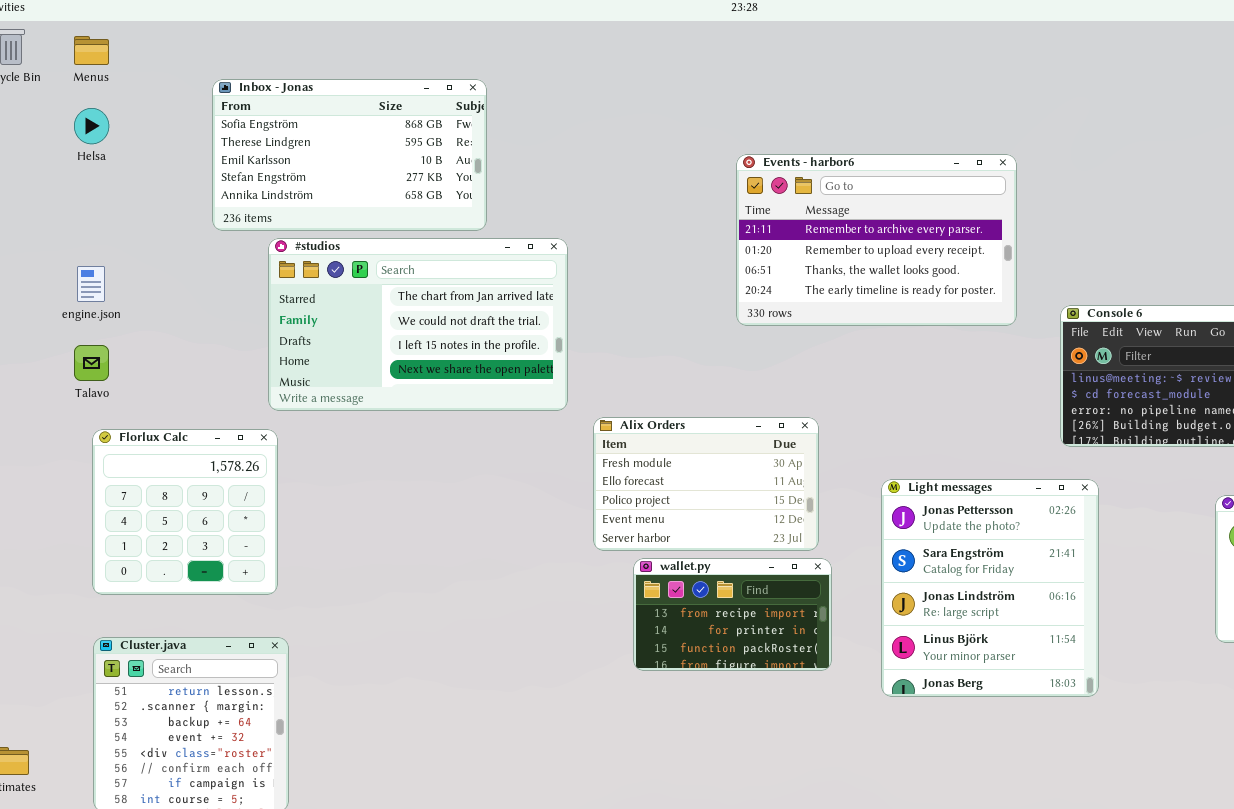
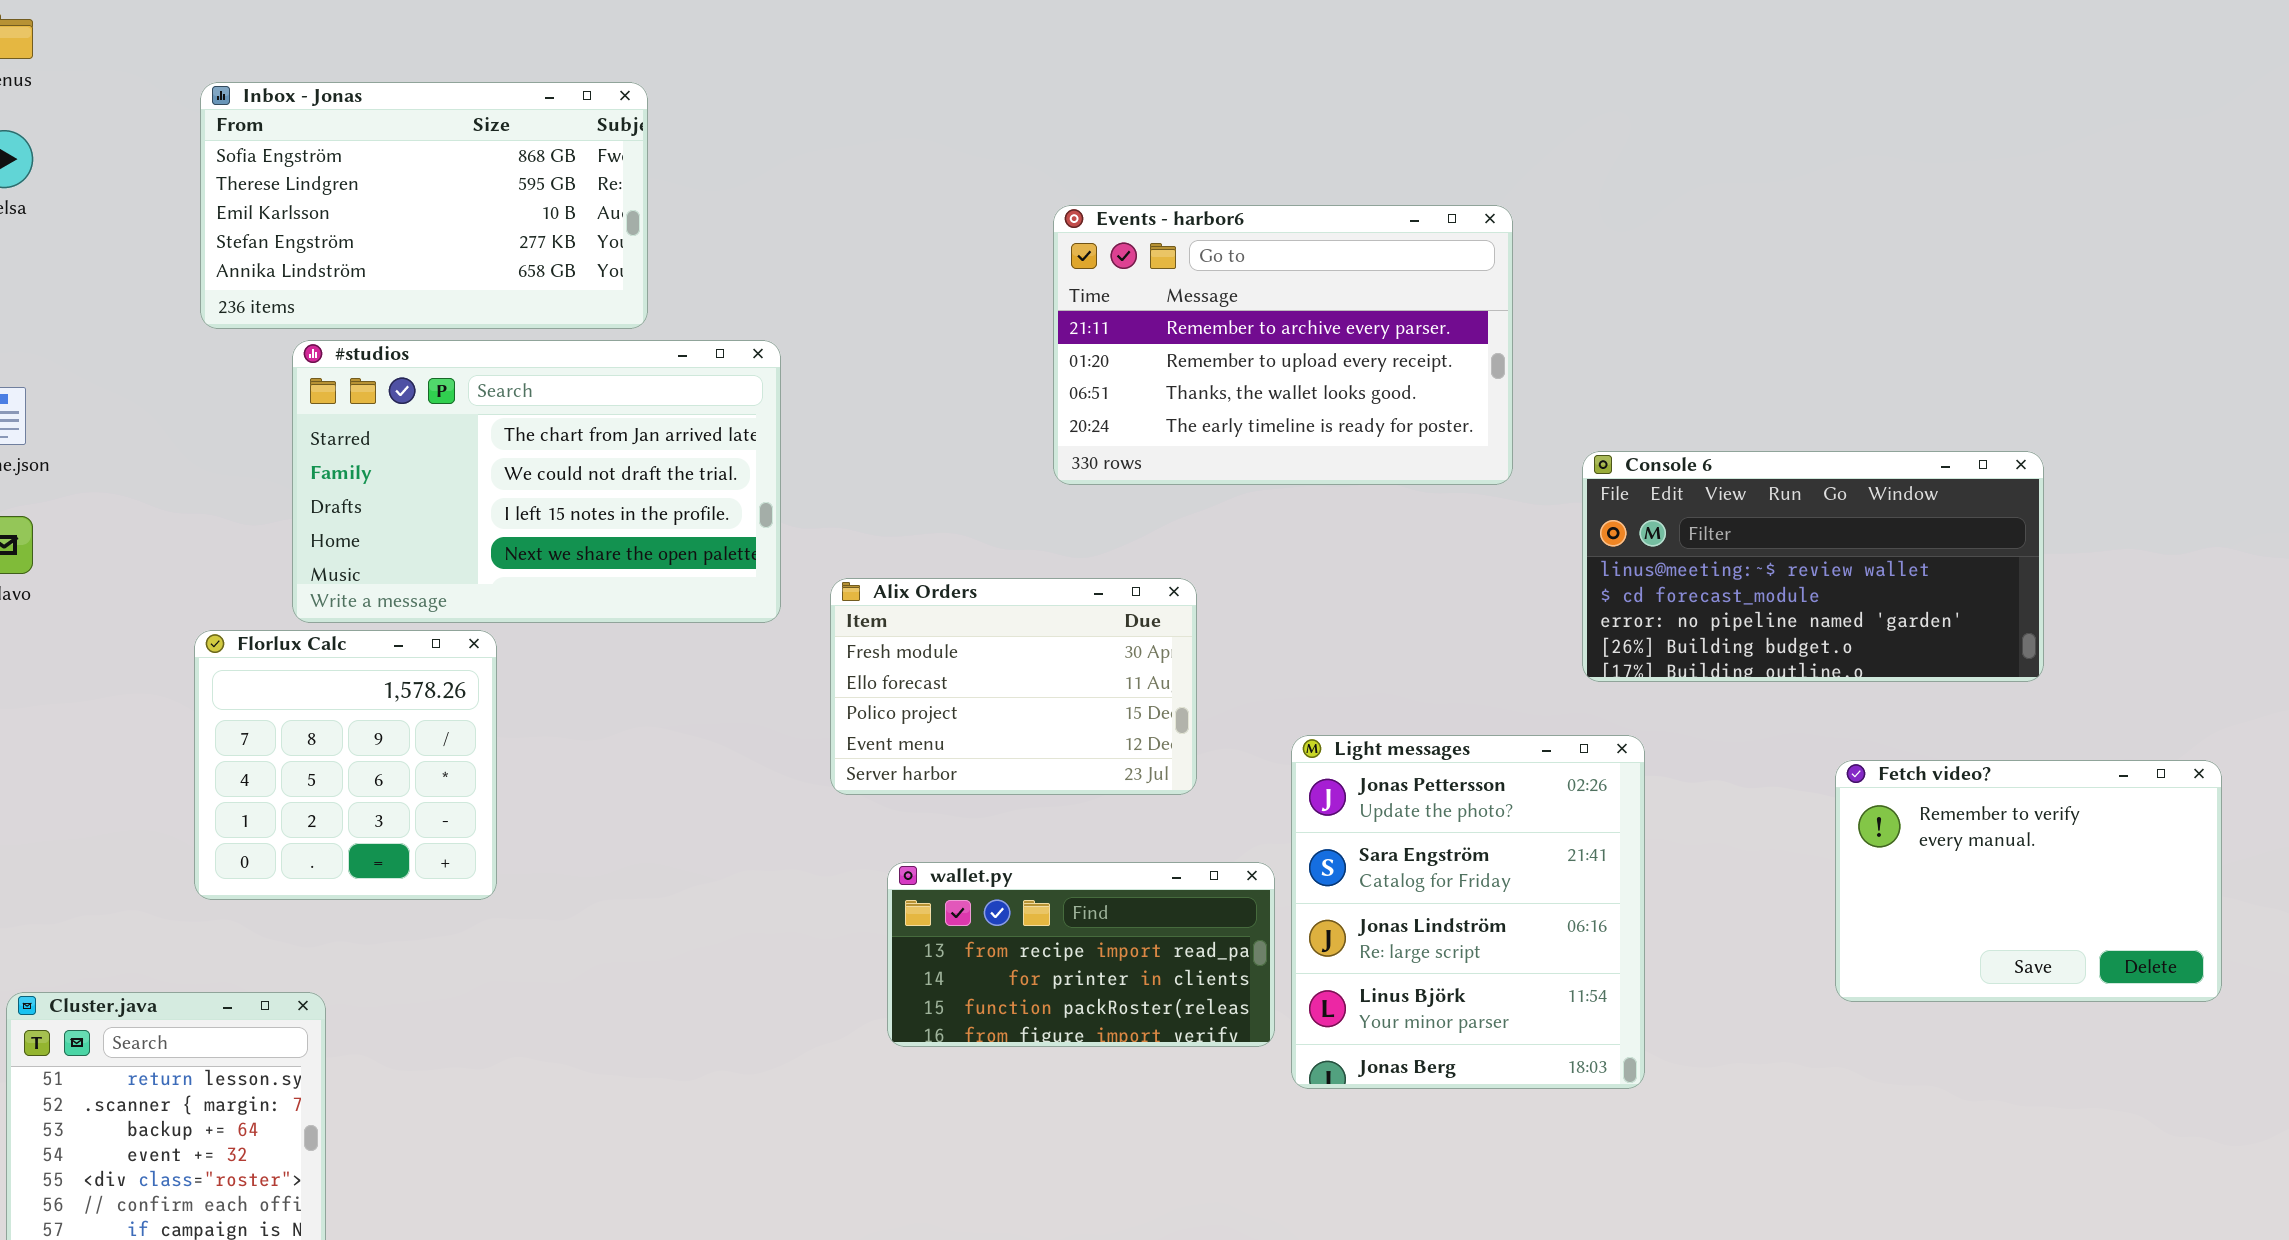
Alix Orders: [593,417,819,551] -> [830,578,1197,795], moved
Florlux Calc: [92,429,278,595] -> [194,630,497,900], moved
wallet.py: [633,558,832,671] -> [887,862,1275,1047], resized

